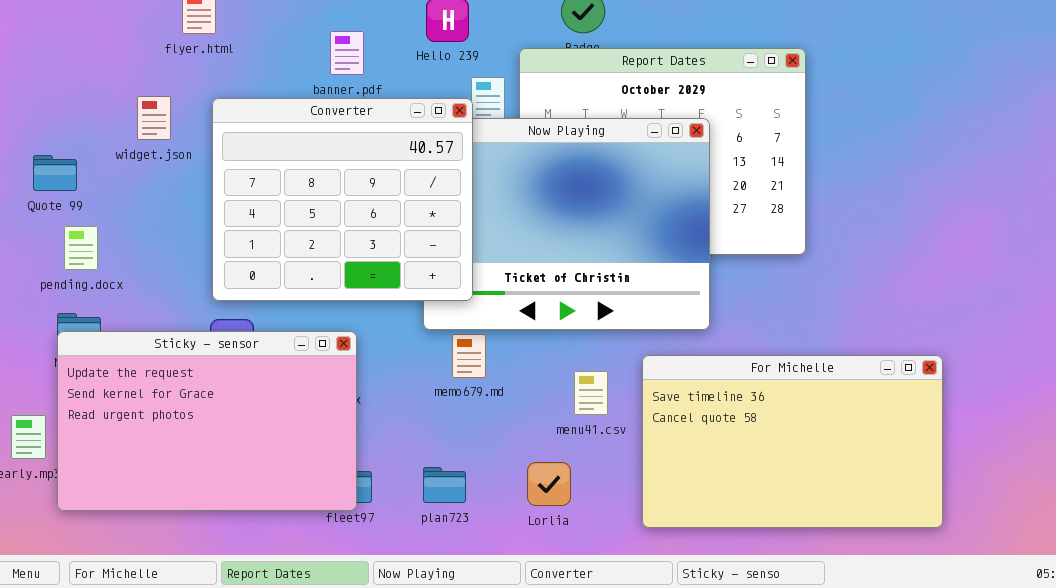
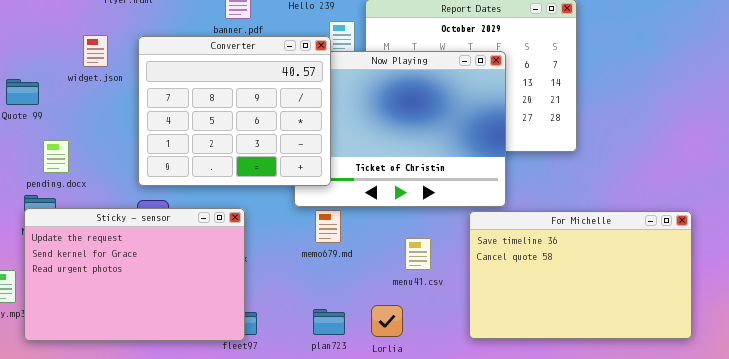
pending.docx: [64,226,98,270] -> [43,140,69,173], moved
For Michelle: [642,355,943,528] -> [469,211,692,339], moved
plan723: [423,467,466,503] -> [313,309,345,335], moved

